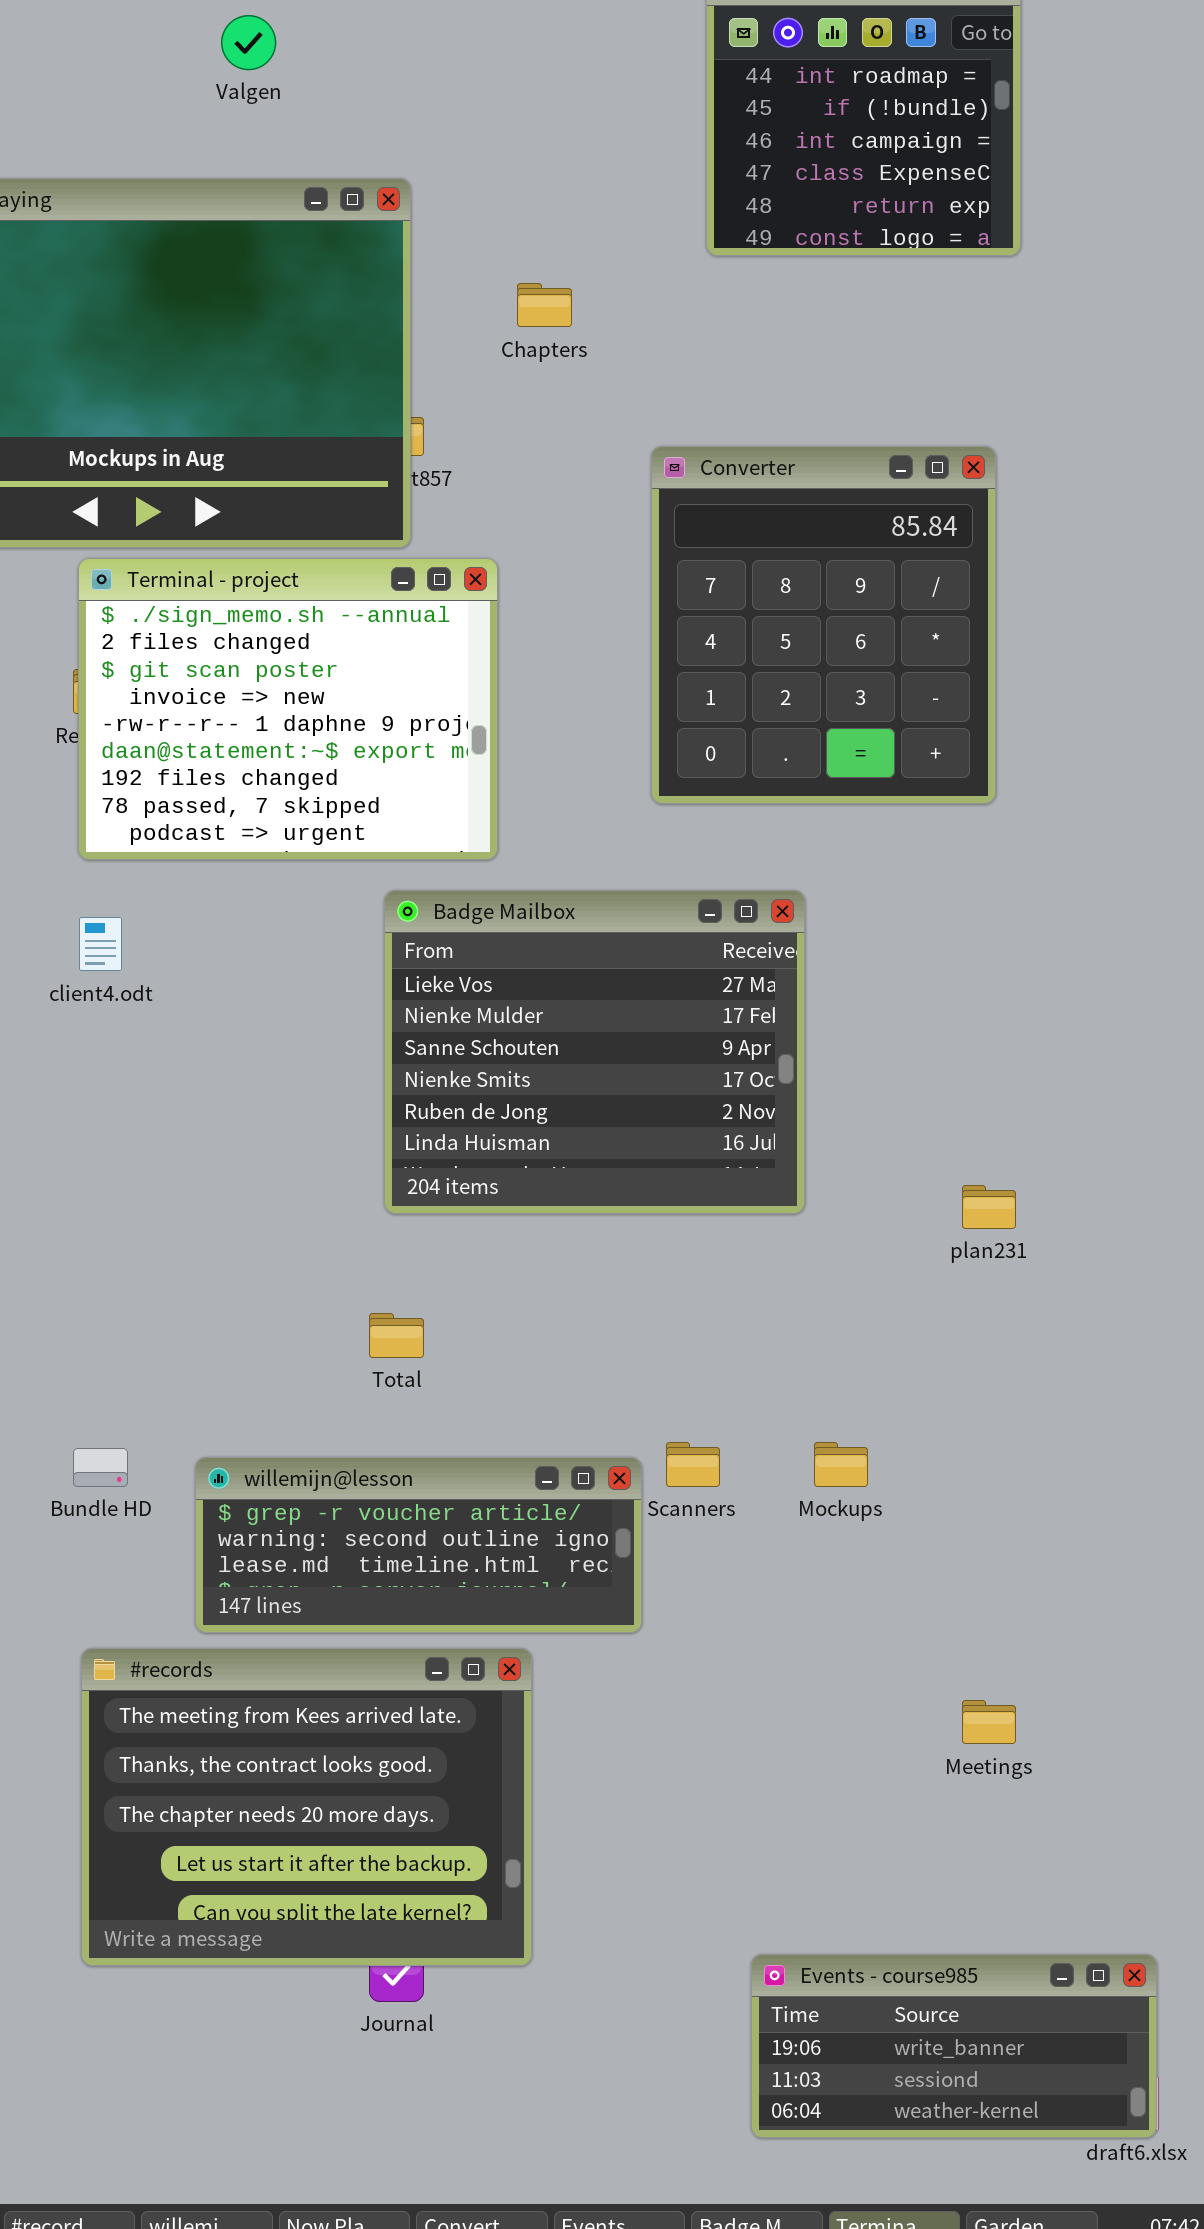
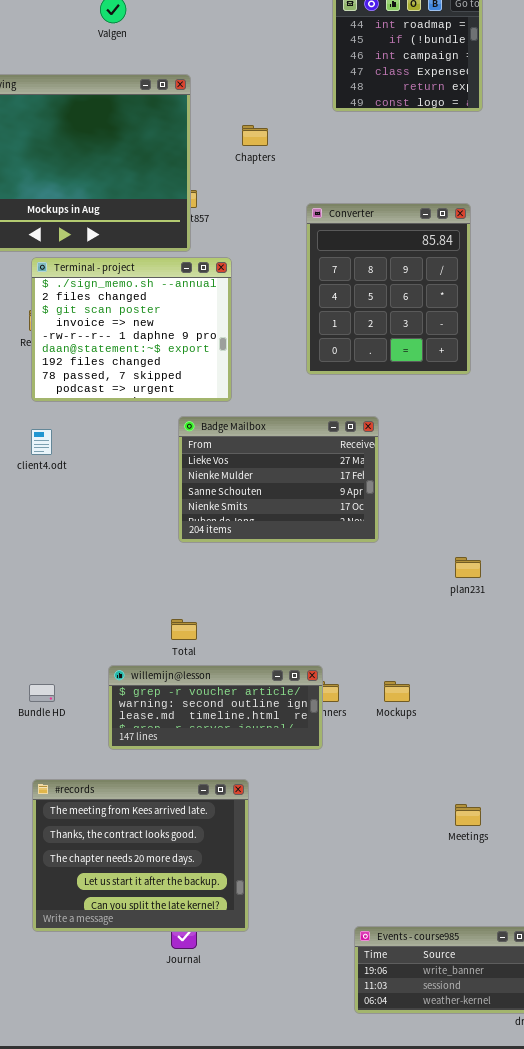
Badge Mailbox: [384,890,805,1214] -> [178,416,379,543], resized
willemijn@lesson: [195,1457,642,1633] -> [108,665,323,750], moved

